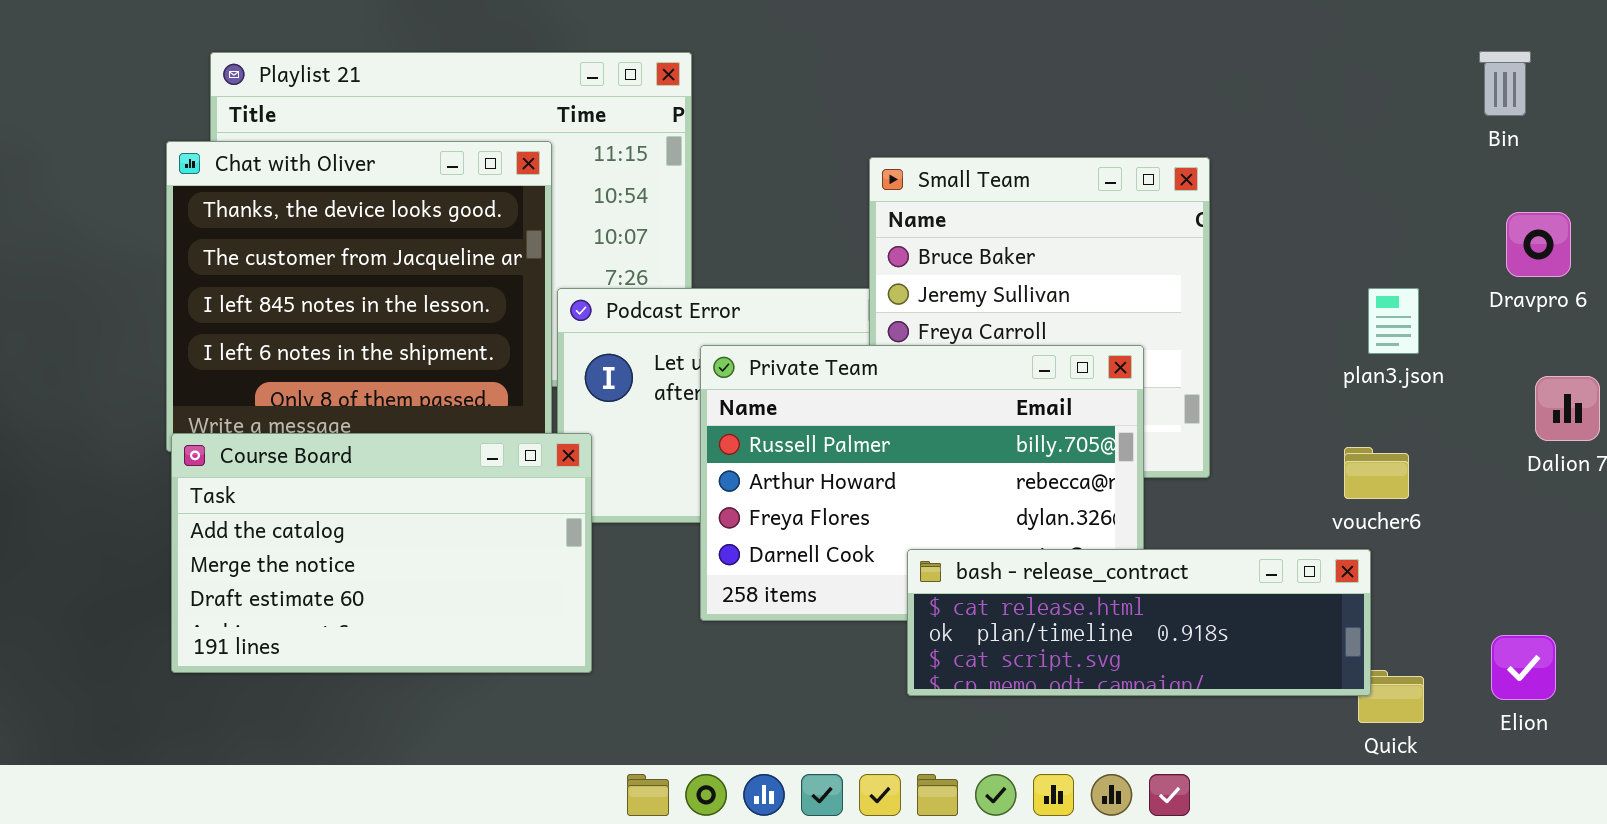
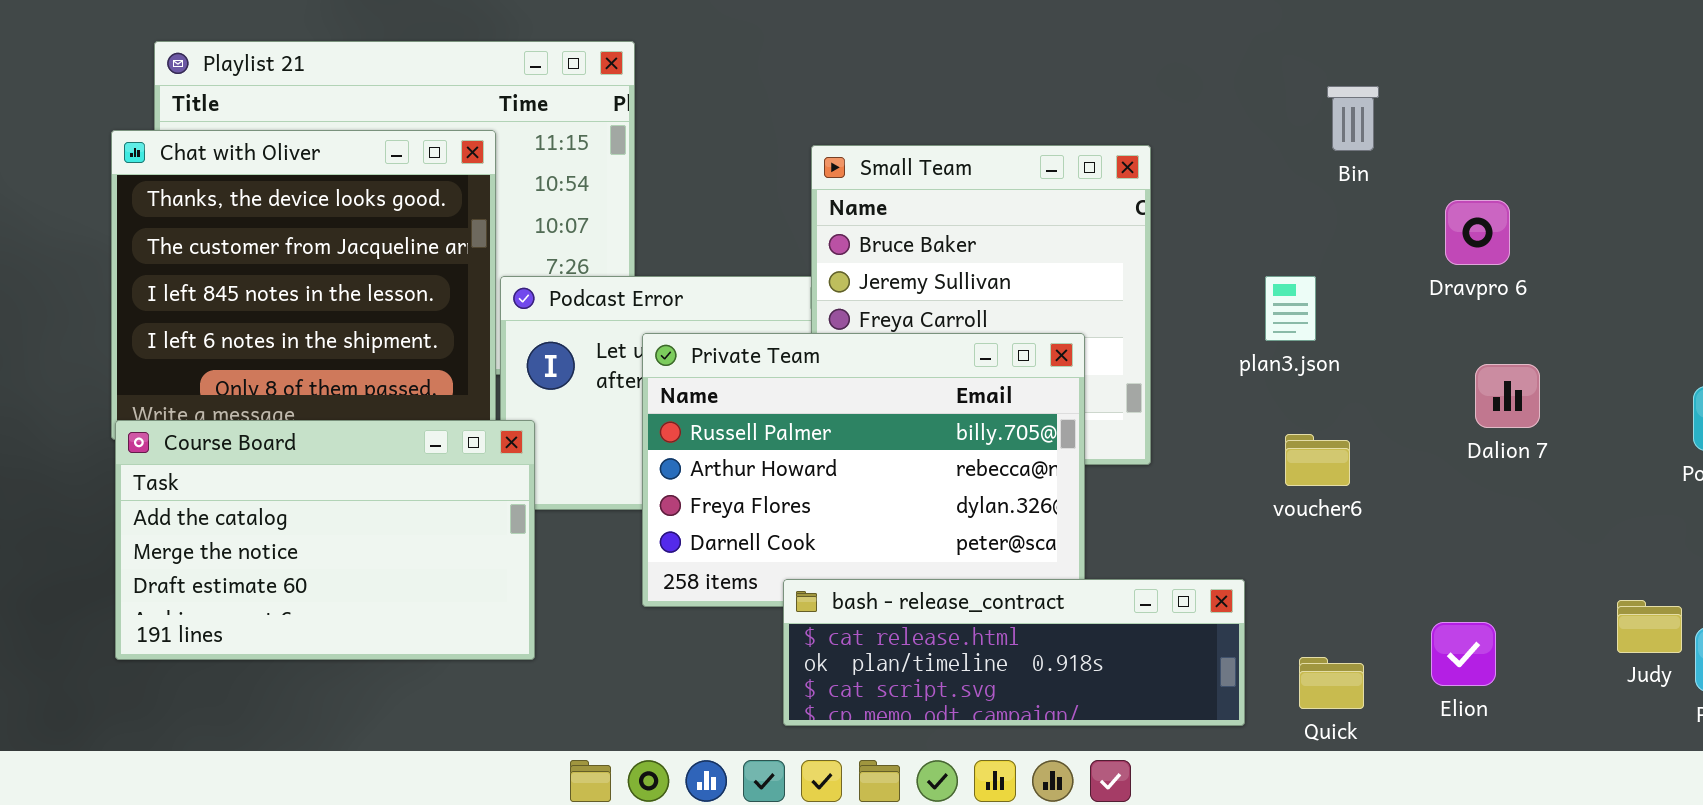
Bin: [1479,51,1531,116] -> [1327,86,1379,151], moved
plan3.json: [1368,288,1419,354] -> [1265,276,1316,341], moved
bash - release_contract: [907,549,1371,696] -> [783,579,1245,726], moved

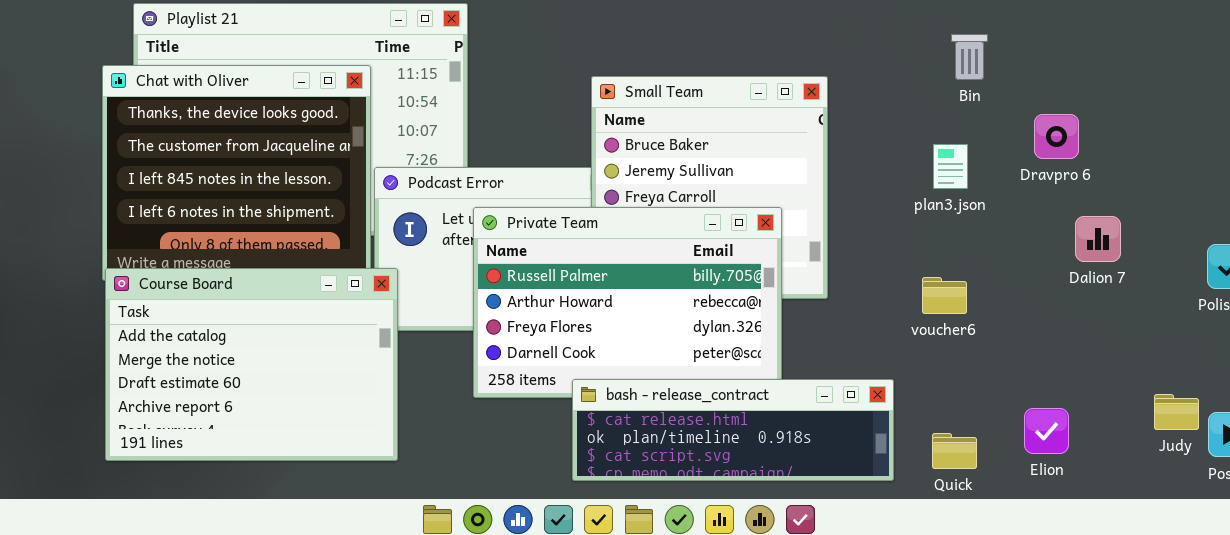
plan3.json: [1265,276,1316,341] -> [933,144,968,189], moved
Dalion 7: [1475,364,1540,428] -> [1075,216,1121,262], moved
Course Board: [115,420,535,660] -> [105,268,398,461], resized

